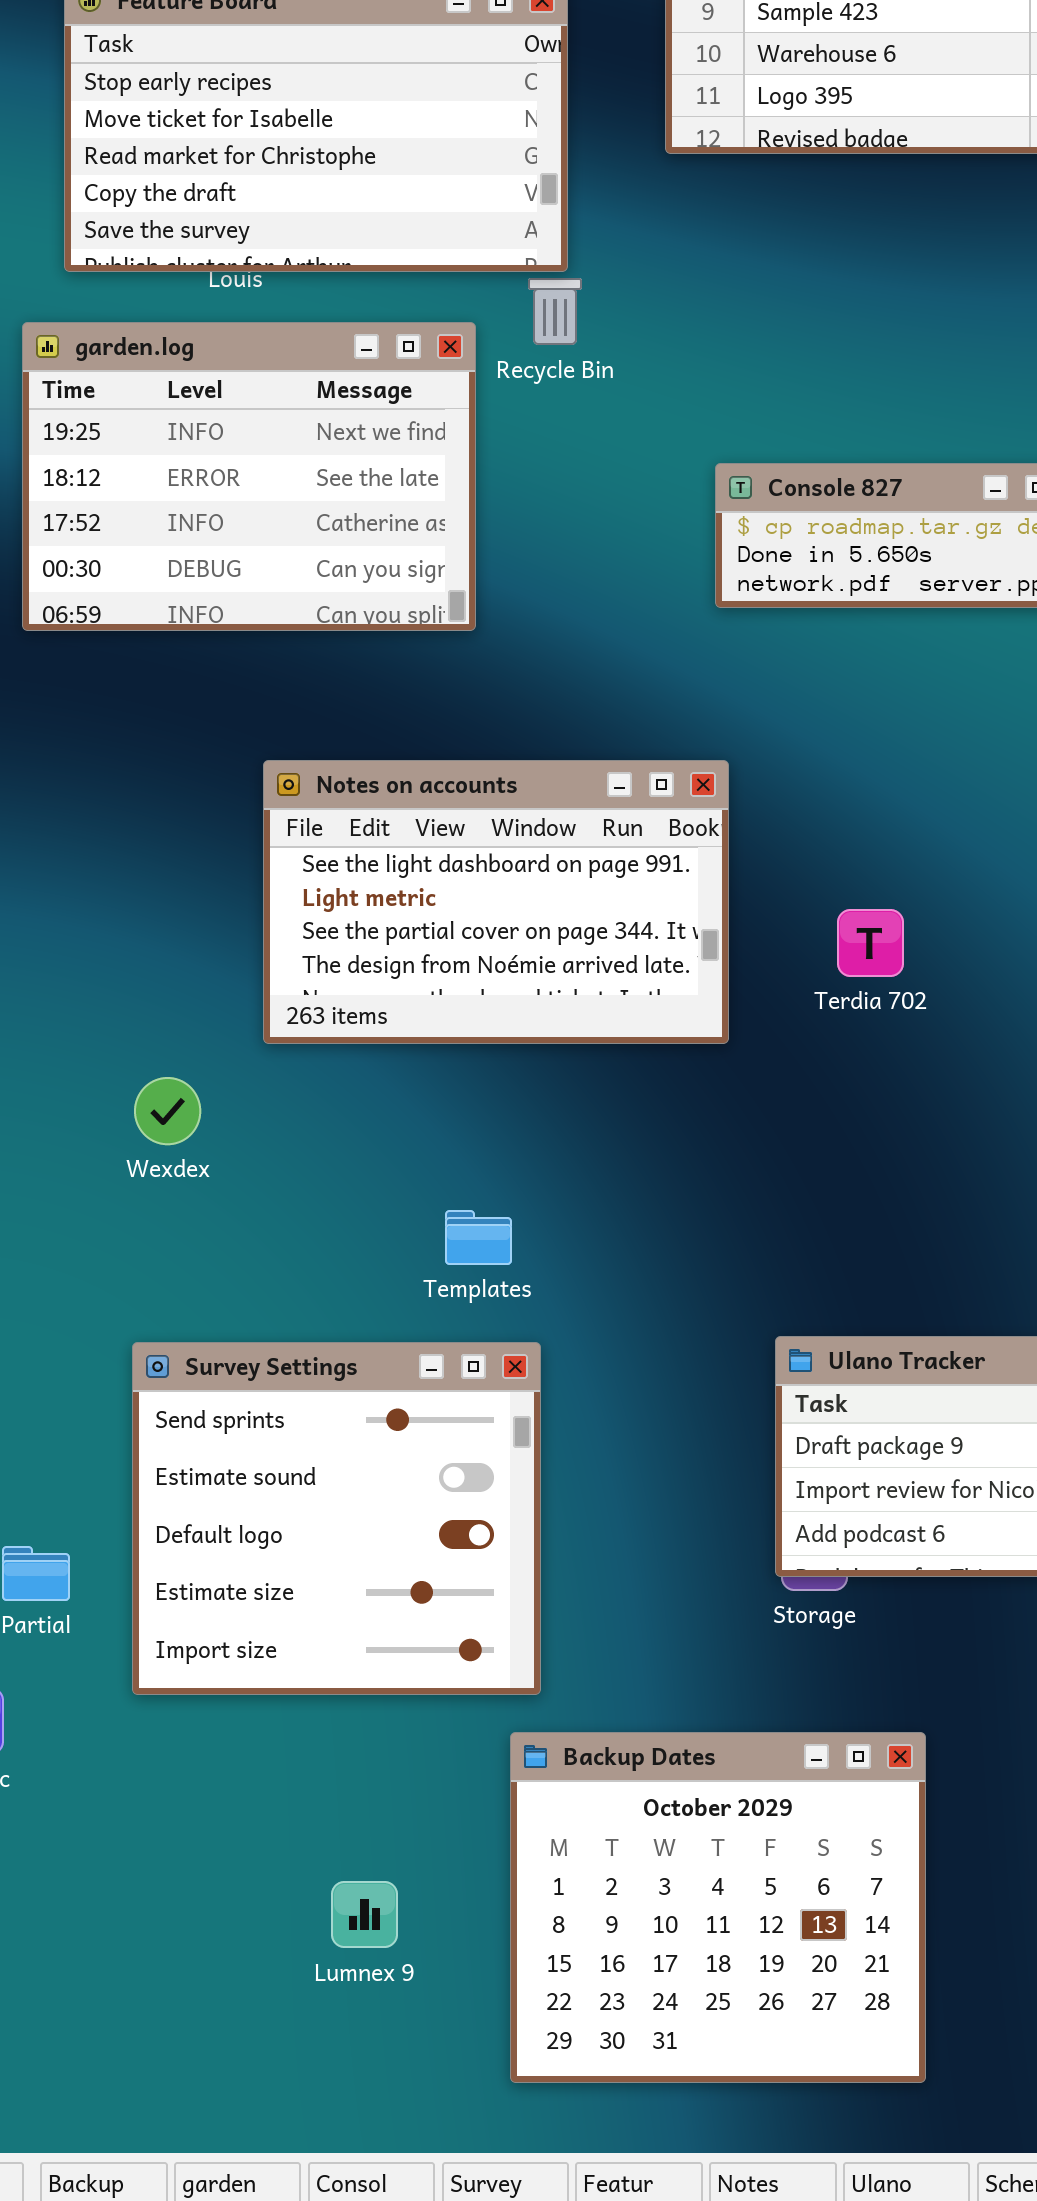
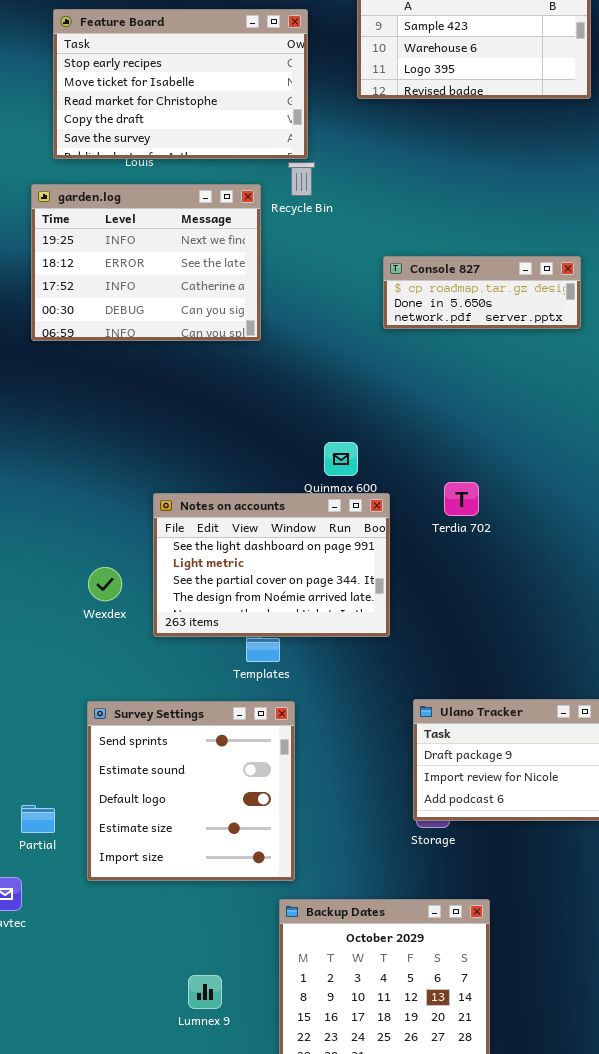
Notes on accounts: [263,760,729,1044] -> [153,493,390,637], moved

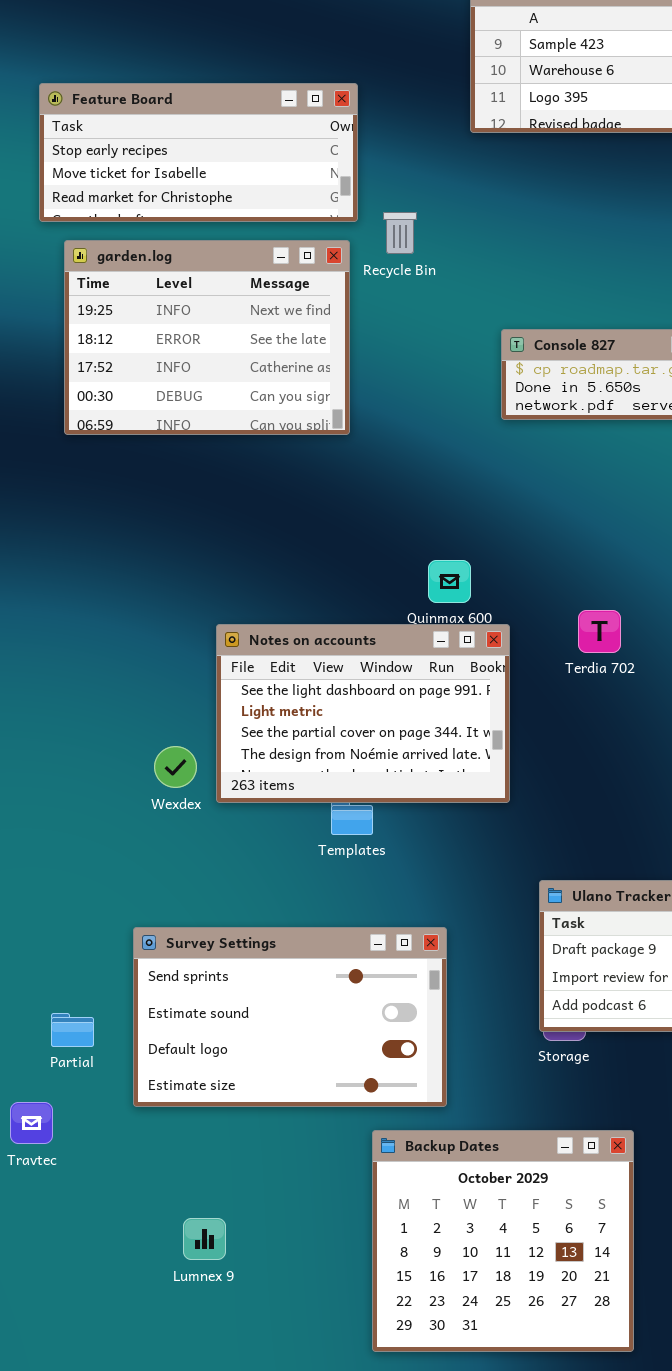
Feature Board: [53,9,308,159] -> [39,83,358,222], moved, resized
Wexdex: [88,567,122,601] -> [154,746,197,788], moved
Survey Settings: [87,701,295,881] -> [133,927,447,1107], resized
Lumnex 9: [188,975,222,1009] -> [183,1218,226,1260], moved

